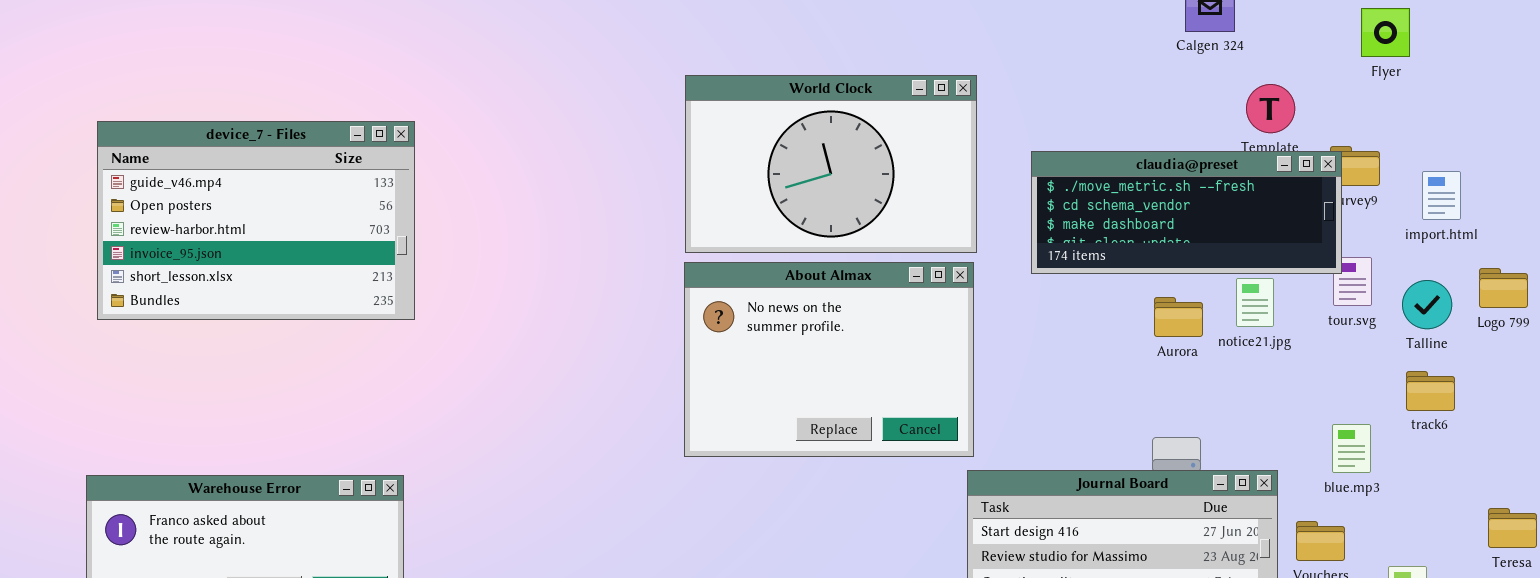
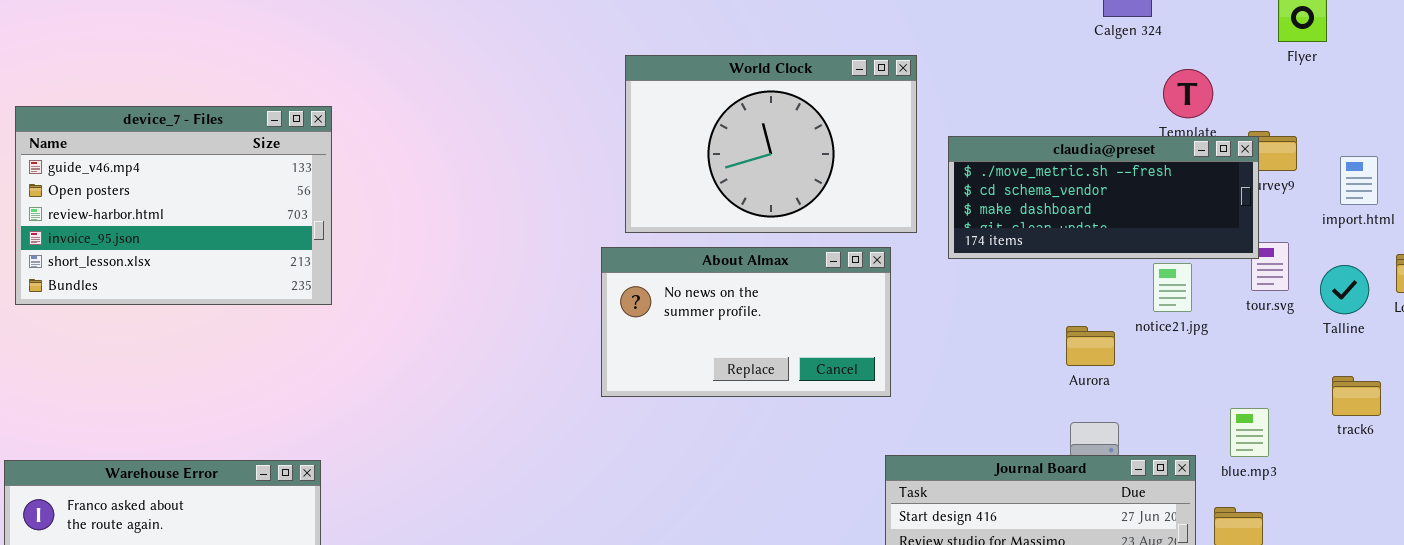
World Clock: [685,75,977,253] -> [625,55,917,233], moved
About Almax: [684,262,974,457] -> [601,247,891,397], resized
Aurora: [1154,297,1203,337] -> [1066,326,1115,366], moved
track6: [1406,371,1455,411] -> [1332,376,1381,416], moved
blue.mp3: [1332,424,1371,473] -> [1230,408,1269,457], moved

